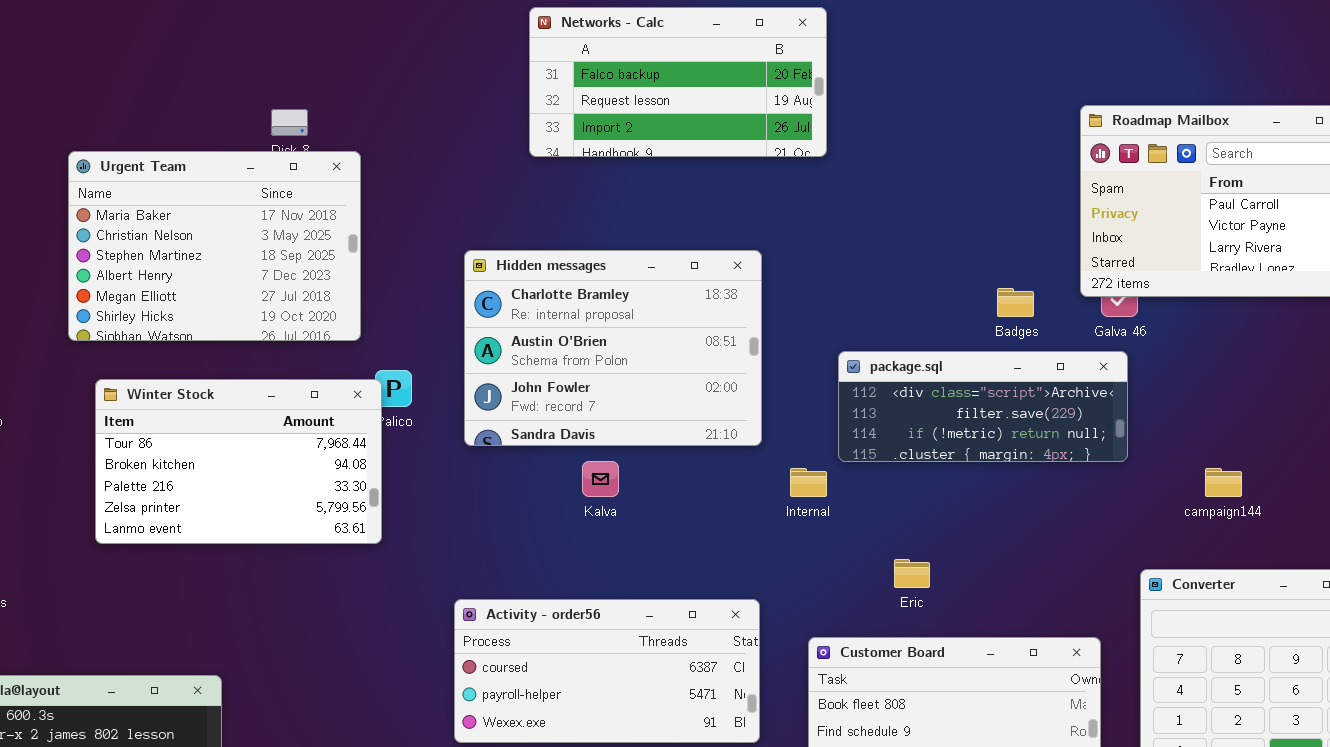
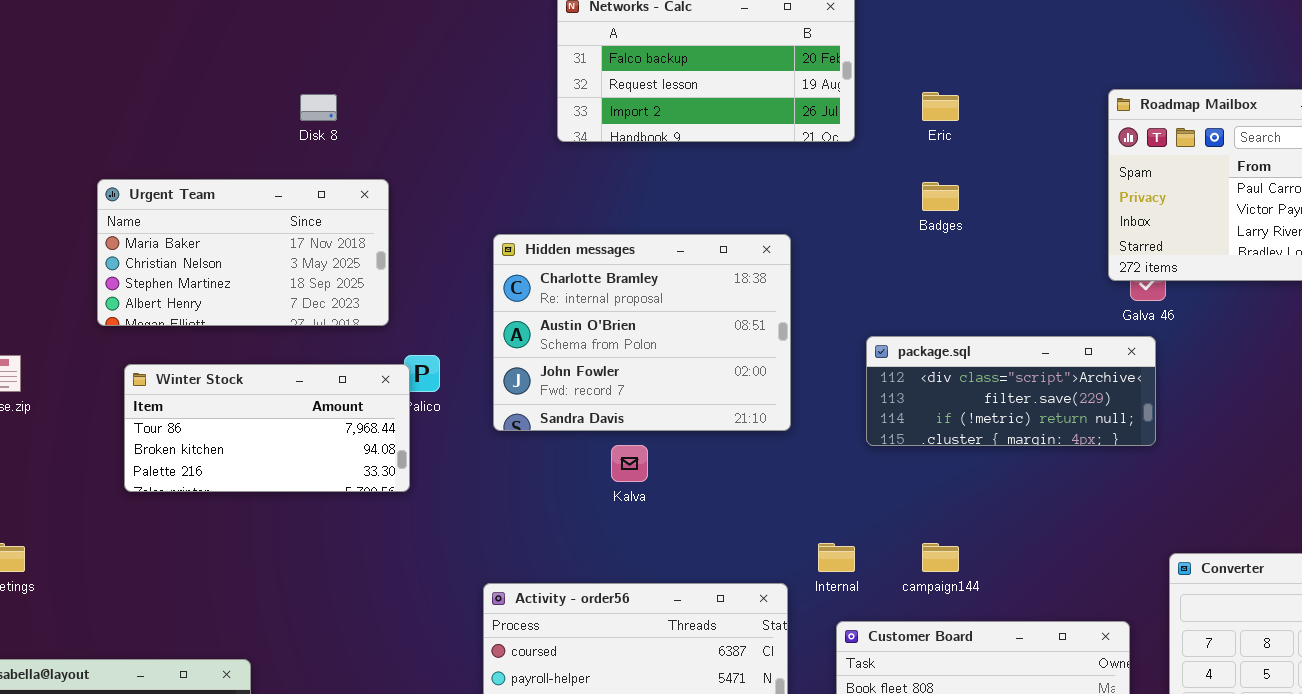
Urgent Team: [68,151,361,341] -> [97,179,389,326], resized
Badges: [997,288,1034,317] -> [922,182,959,211], moved
Winter Stock: [95,379,382,544] -> [124,364,410,492], resized
Internal: [790,468,827,497] -> [818,543,855,572], moved
campaign144: [1205,468,1242,497] -> [922,543,959,572], moved
Eric: [894,559,930,588] -> [922,92,959,121], moved

